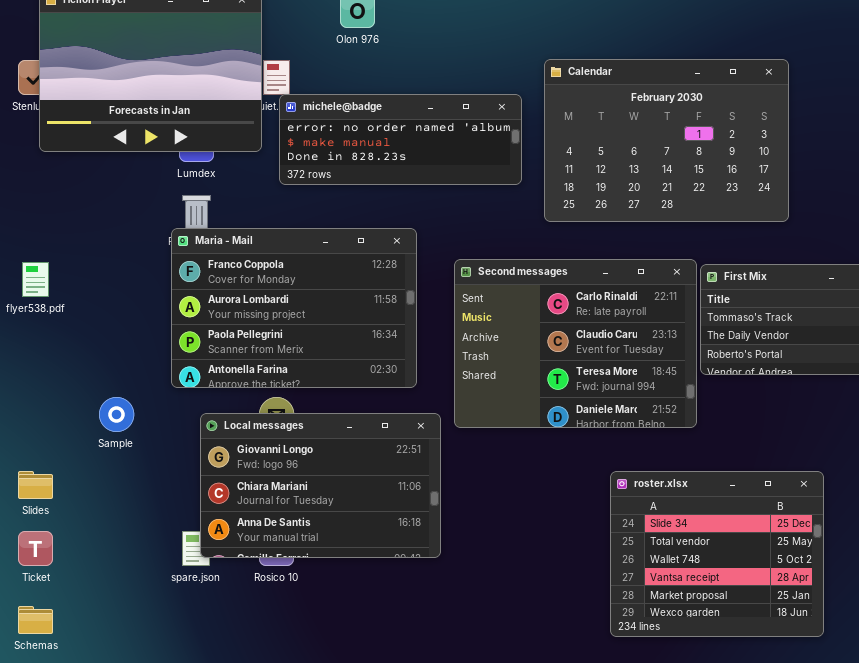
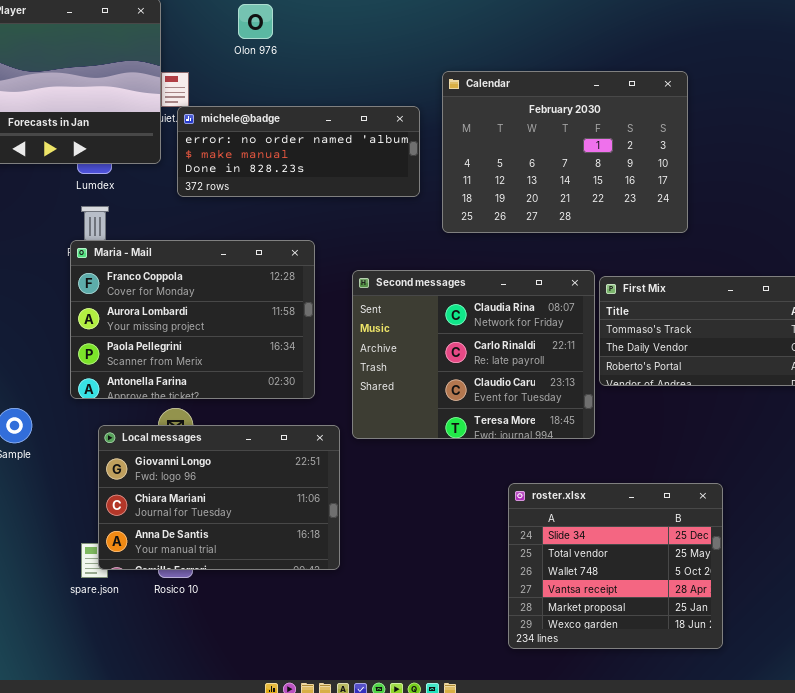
Second messages: [454,259,697,428] -> [352,270,595,439], scrolled up 1 row

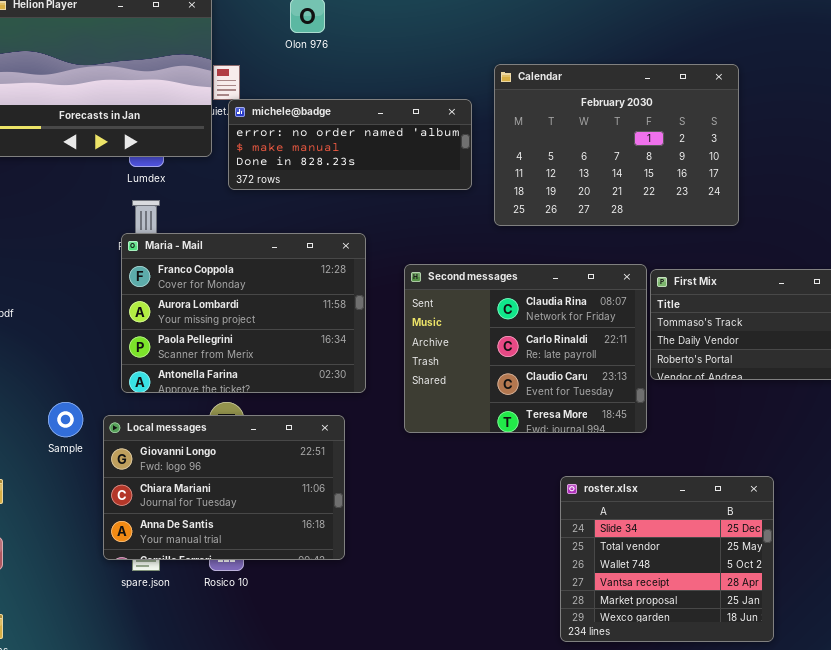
Local messages: [98,425,340,570] -> [103,415,345,560], moved

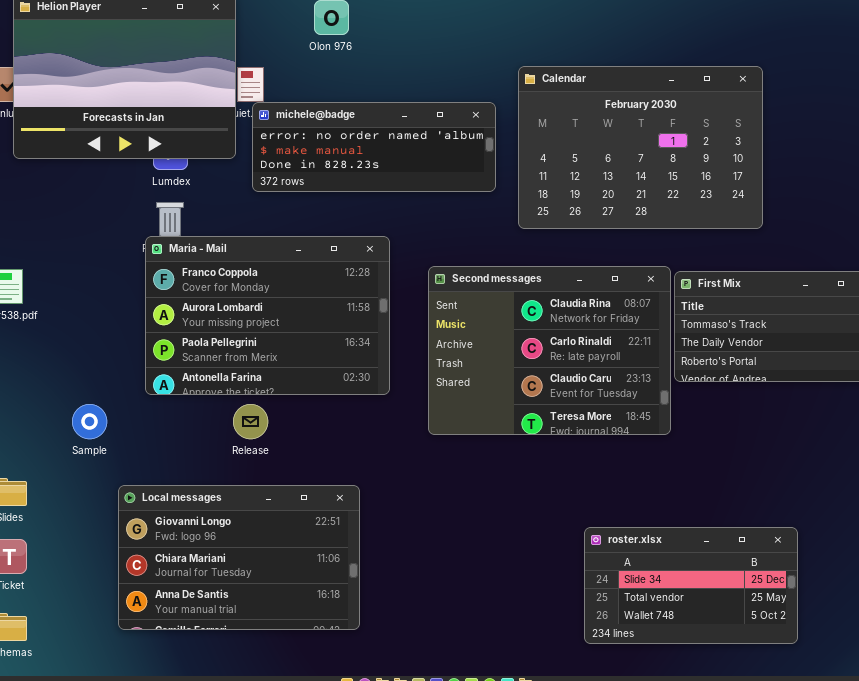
Local messages: [103,415,345,560] -> [118,485,360,630], moved
roster.xlsx: [560,476,774,642] -> [584,527,798,644], resized

